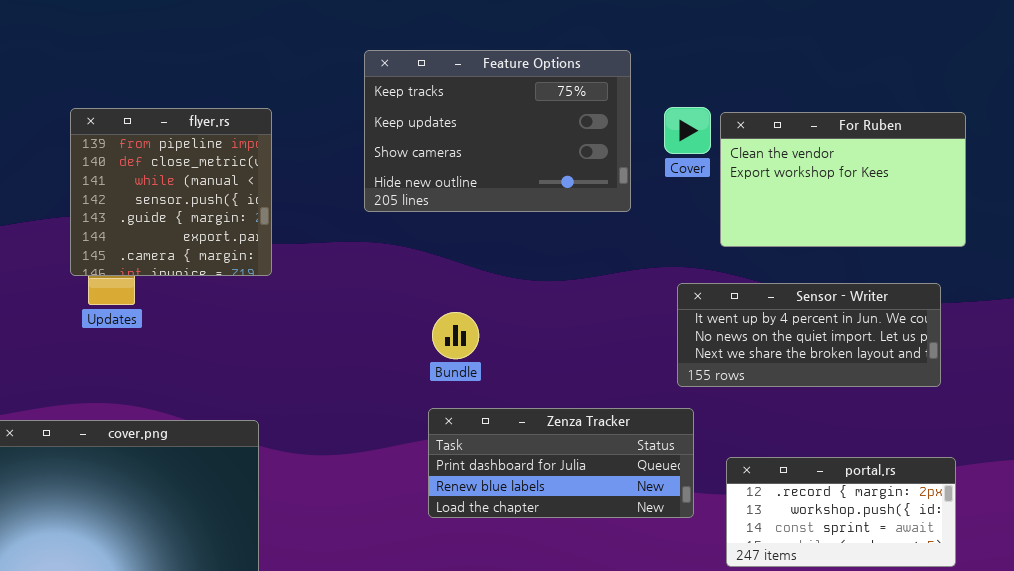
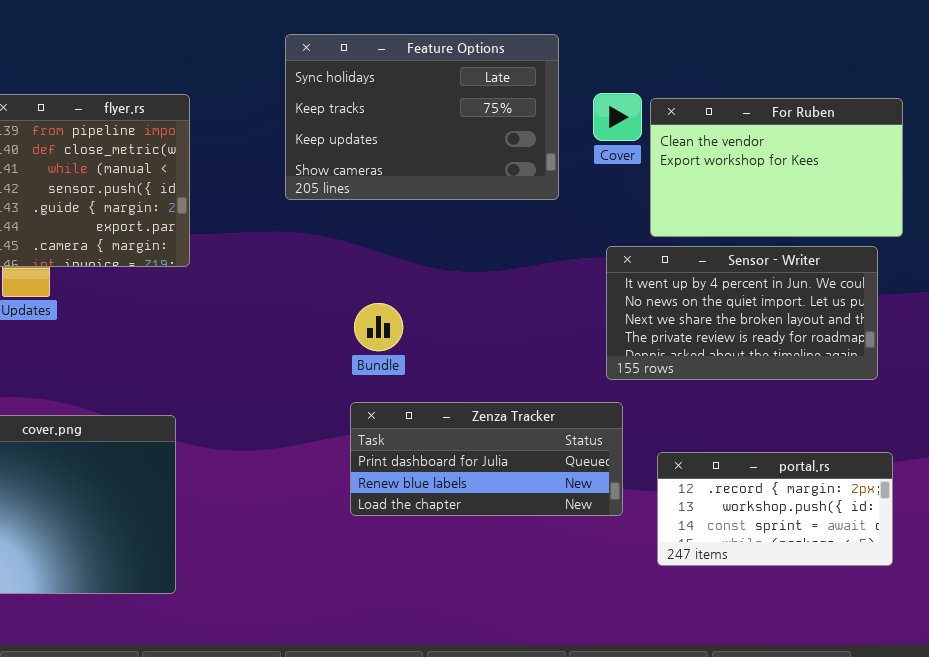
Feature Options: [364,50,631,212] -> [285,34,559,200], scrolled up 1 row
Sensor - Writer: [677,283,941,387] -> [606,246,878,380], resized

